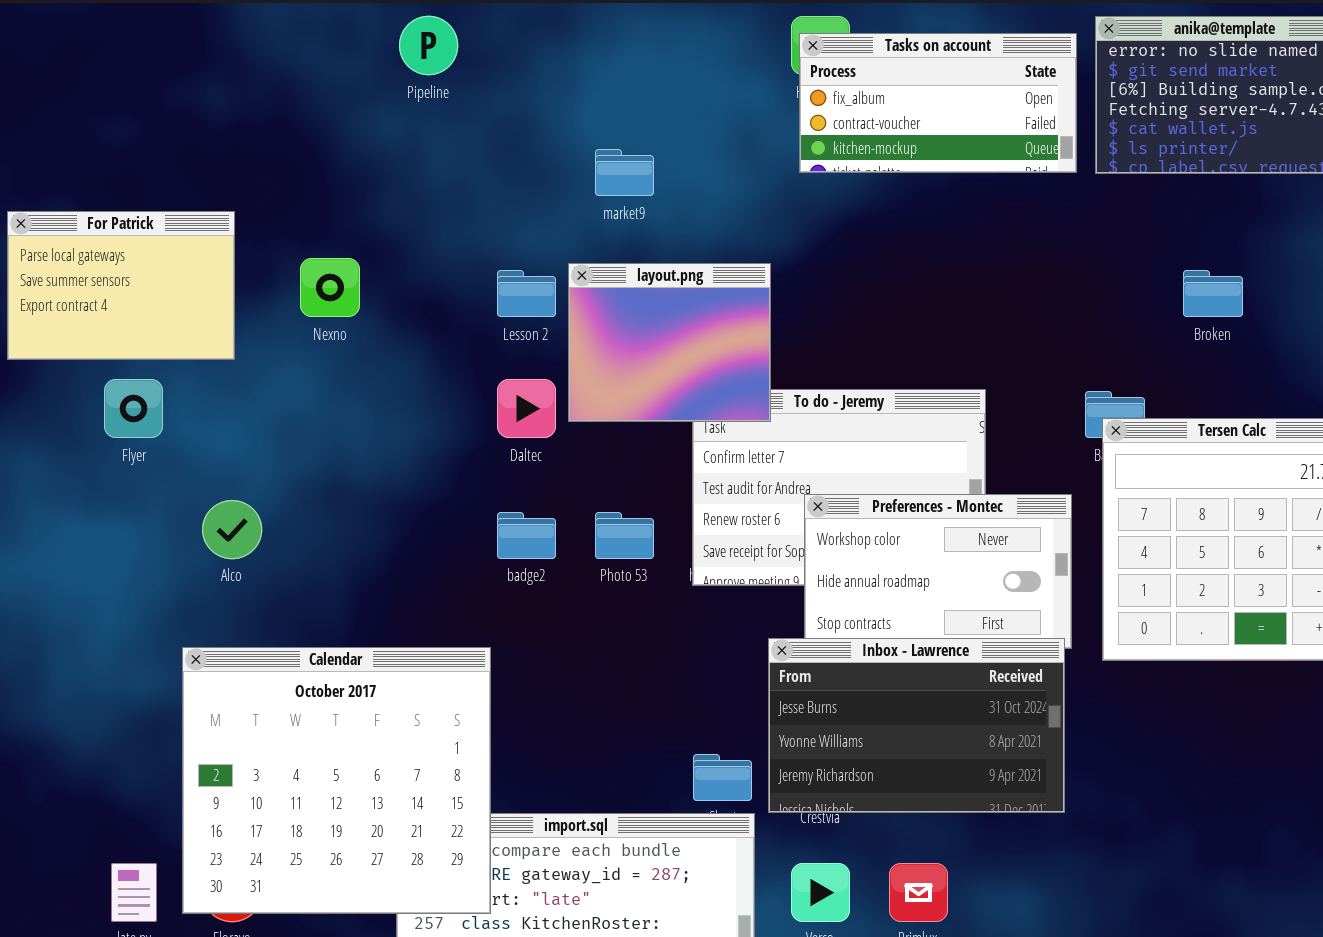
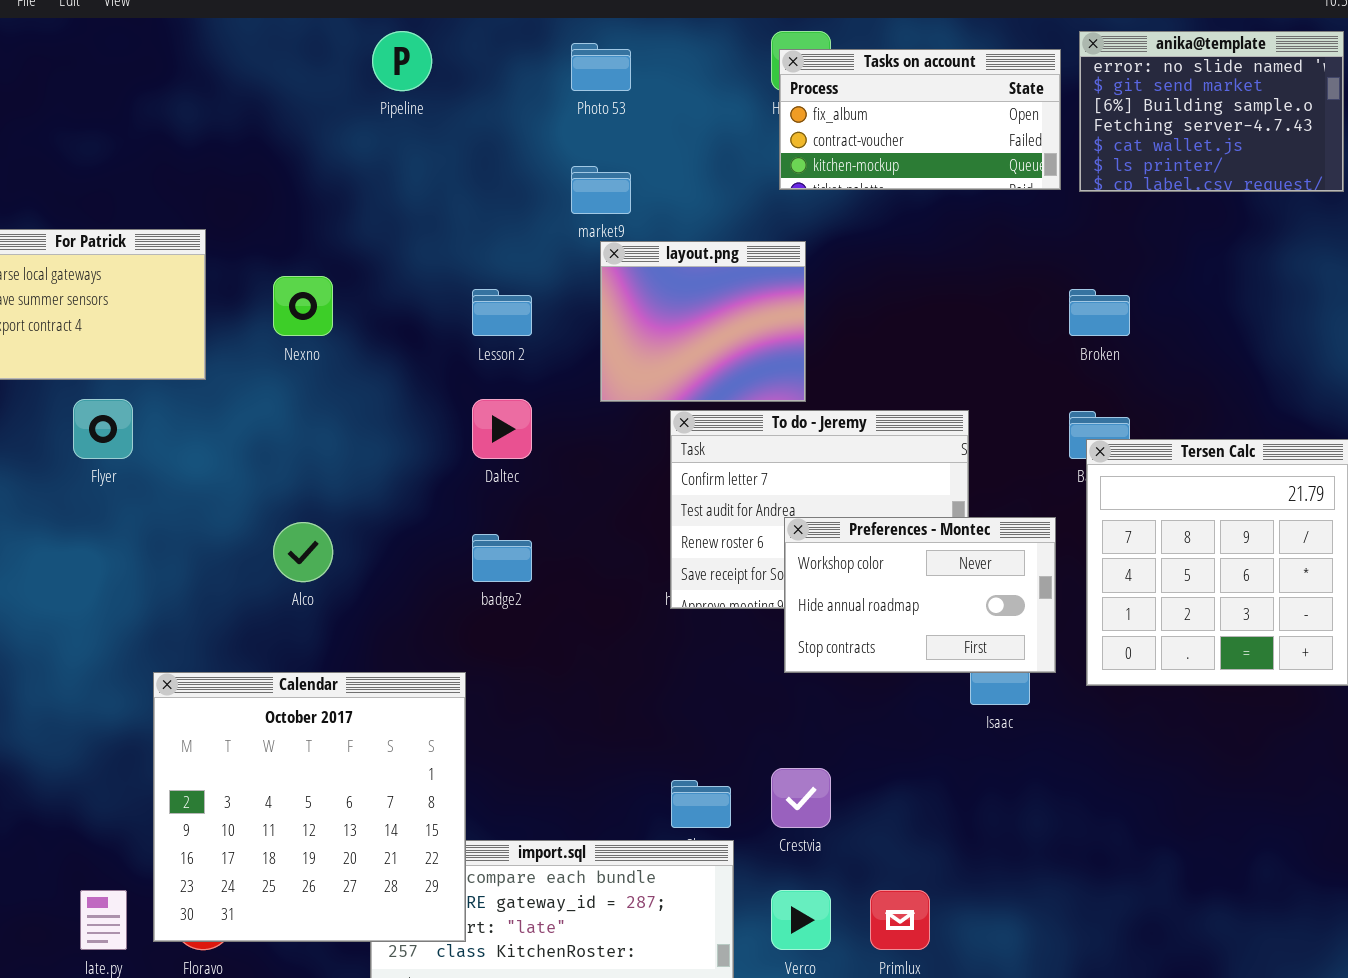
layout.png: [568,263,771,422] -> [600,241,806,402], moved
Broken: [1183,270,1243,317] -> [1069,289,1130,336], moved
Alco: [202,500,262,559] -> [273,522,333,582], moved
Photo 53: [595,512,654,559] -> [571,43,631,91], moved
Inbox - Lawrence: [768,638,1065,813] -> none, closed

